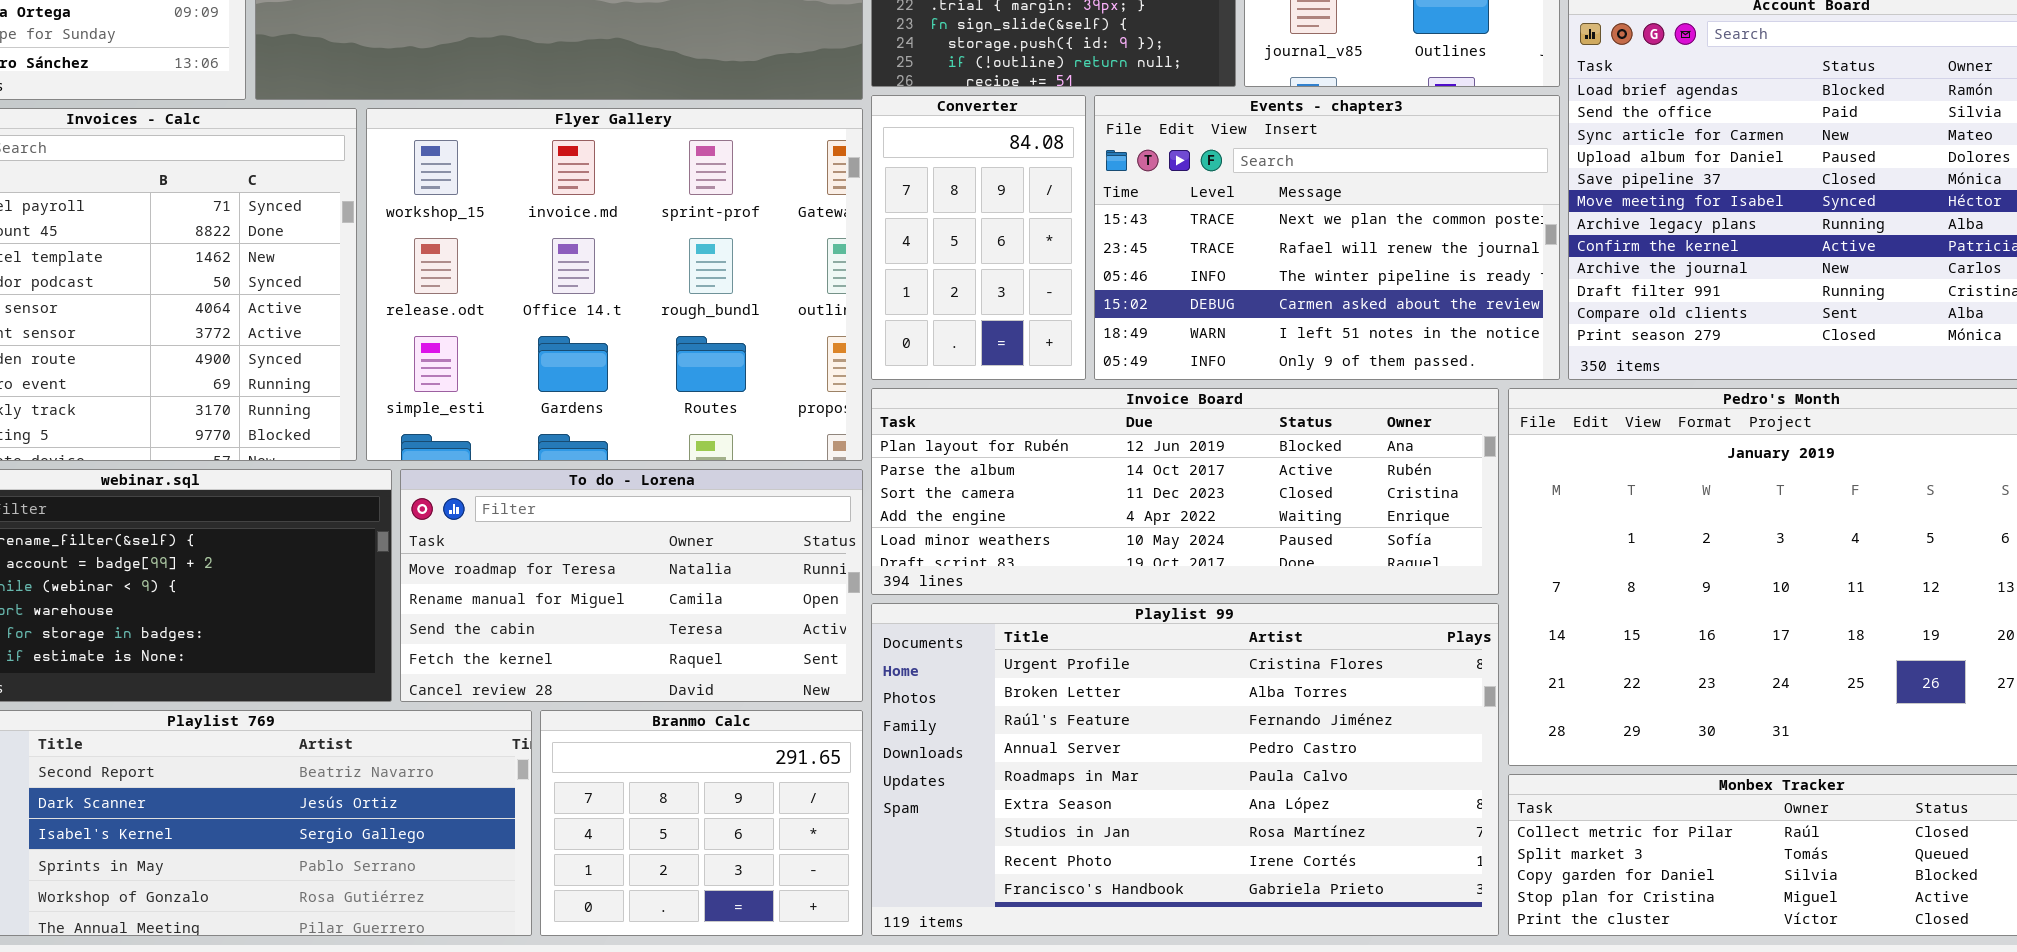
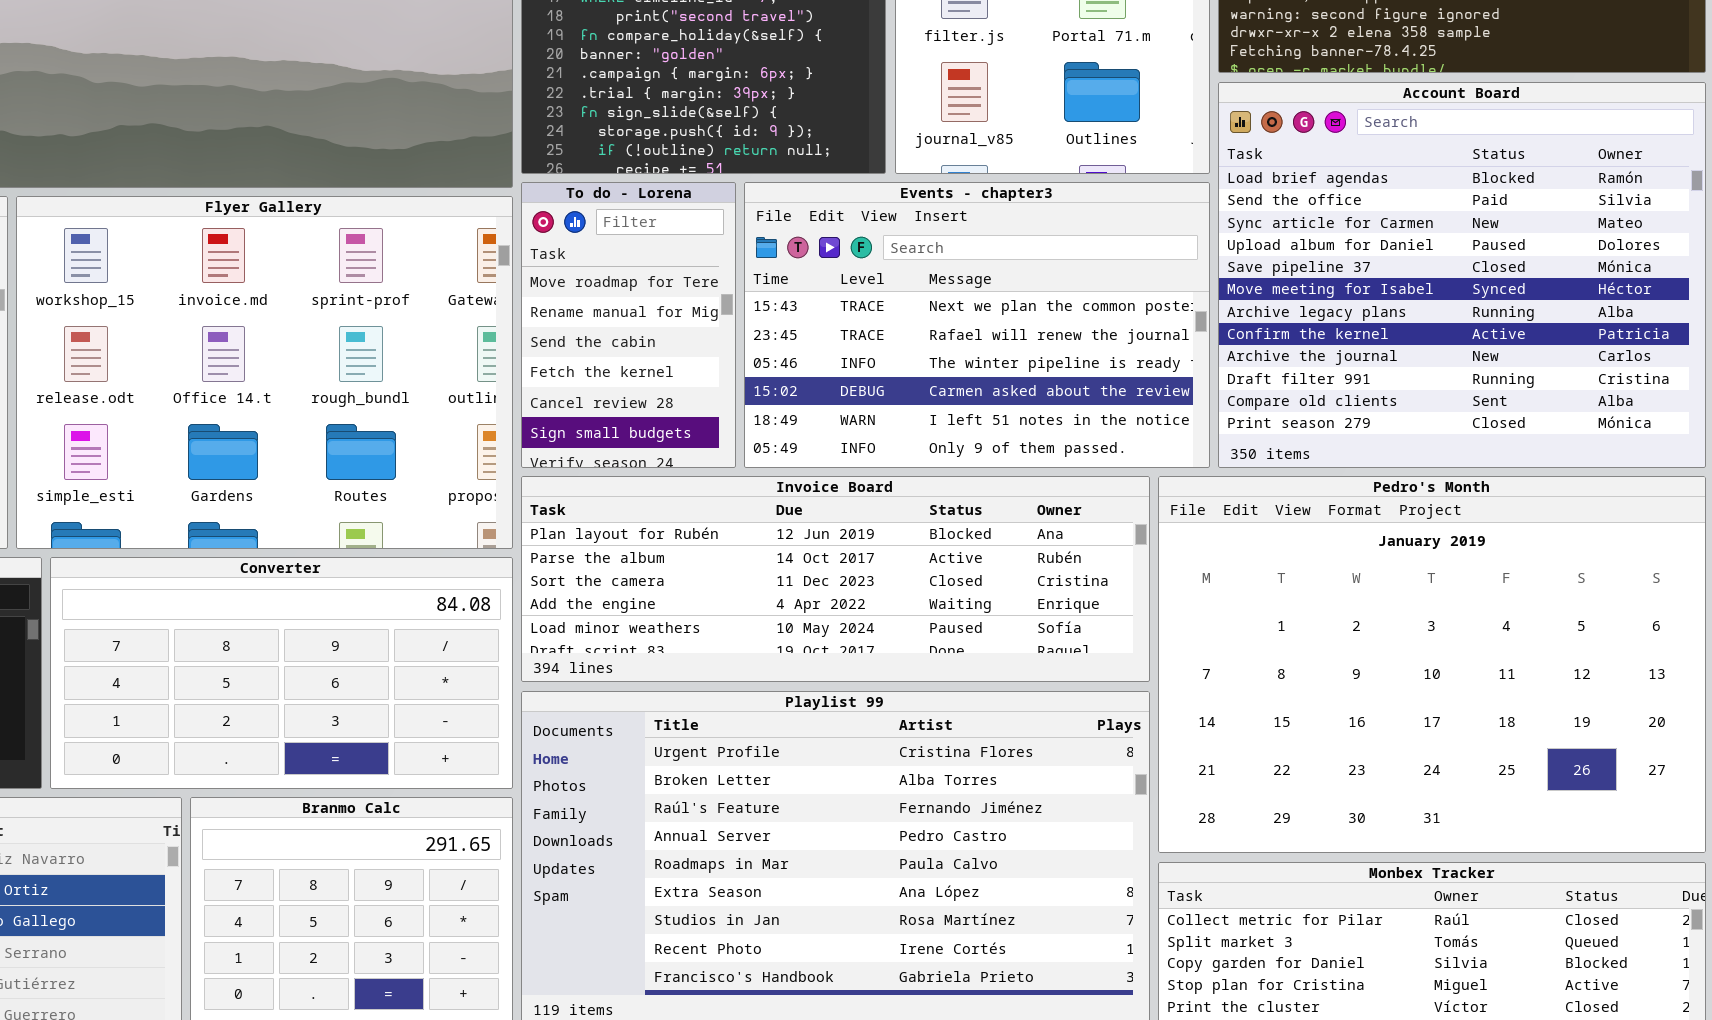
Converter: [871,95,1086,380] -> [50,557,513,789], moved, resized
To do - Lorena: [400,469,863,702] -> [521,182,736,468], moved, resized

